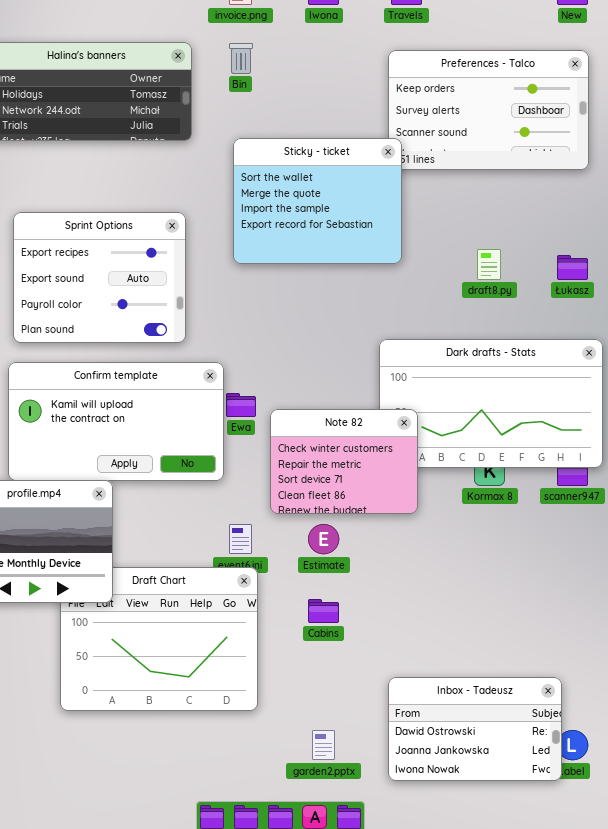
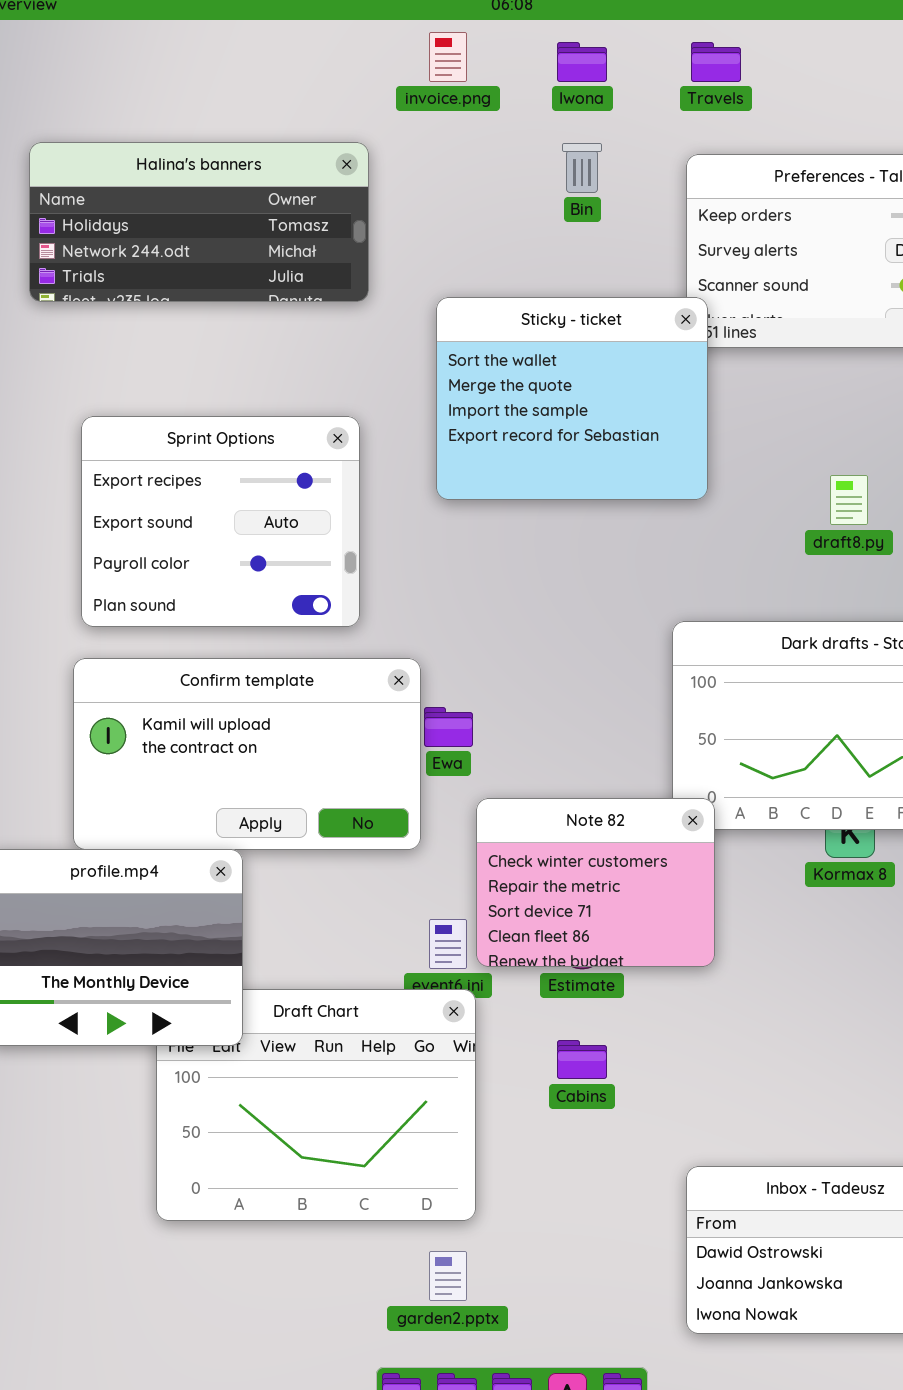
Bin: [229,43,253,74] -> [562,143,602,193], moved
Note 82: [270,409,418,514] -> [476,798,715,967], moved
garden2.pptx: [312,730,335,760] -> [429,1251,467,1301], moved

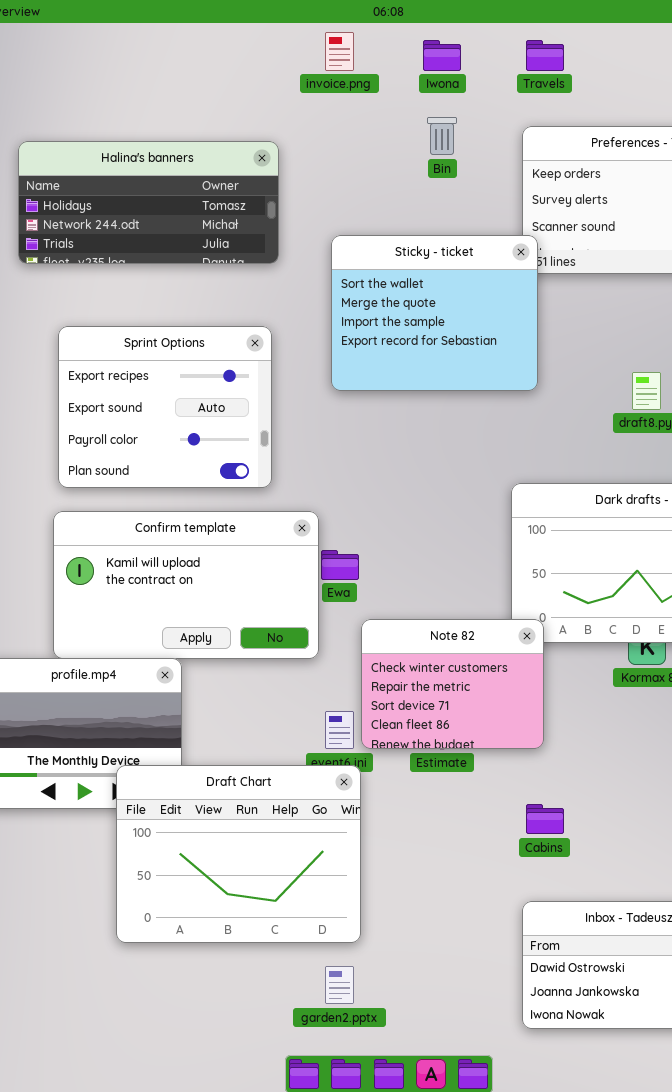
Halina's banners: [29,142,369,302] -> [18,141,279,264], moved
Draft Chart: [156,989,476,1221] -> [116,765,361,943], raised
Cabins: [557,1040,607,1079] -> [526,804,564,834], moved

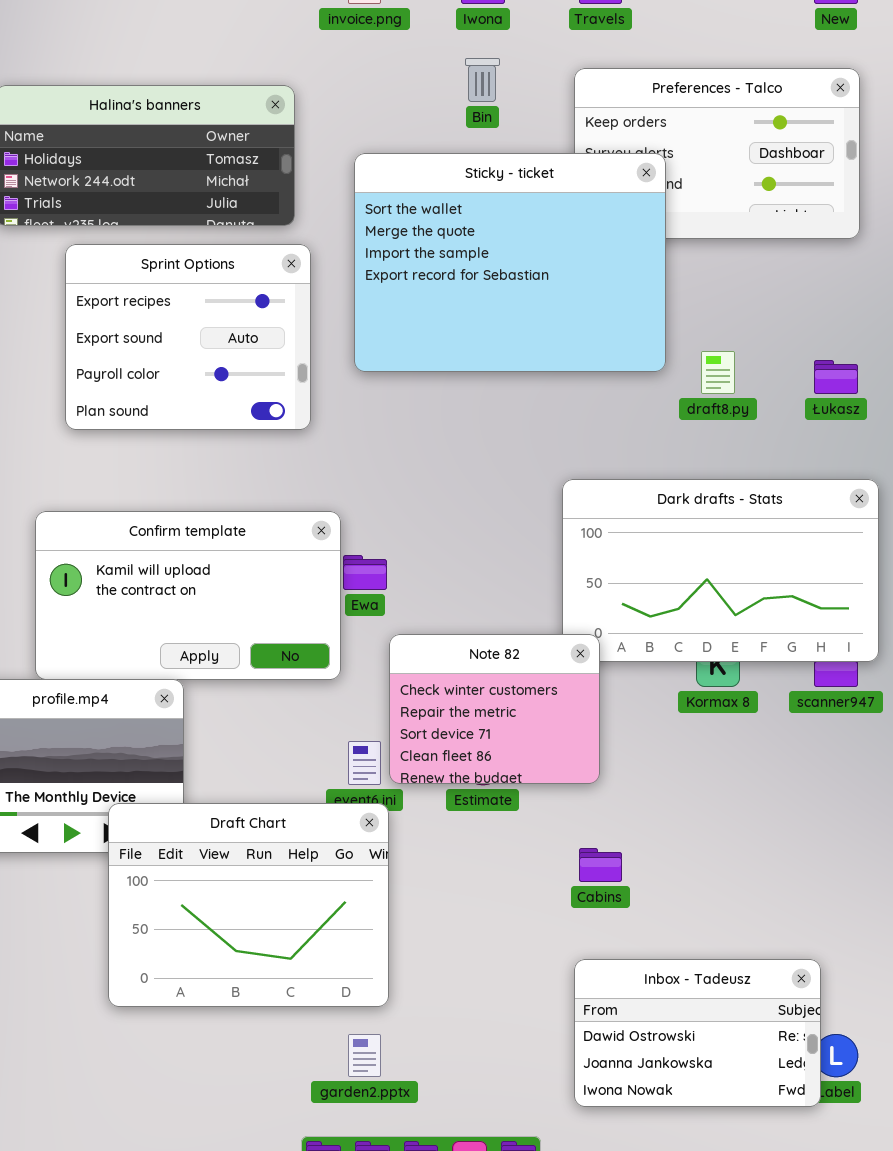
Sticky - ticket: [331,235,538,391] -> [354,153,666,372], resized
Sprint Options: [58,326,272,488] -> [65,244,311,430], moved

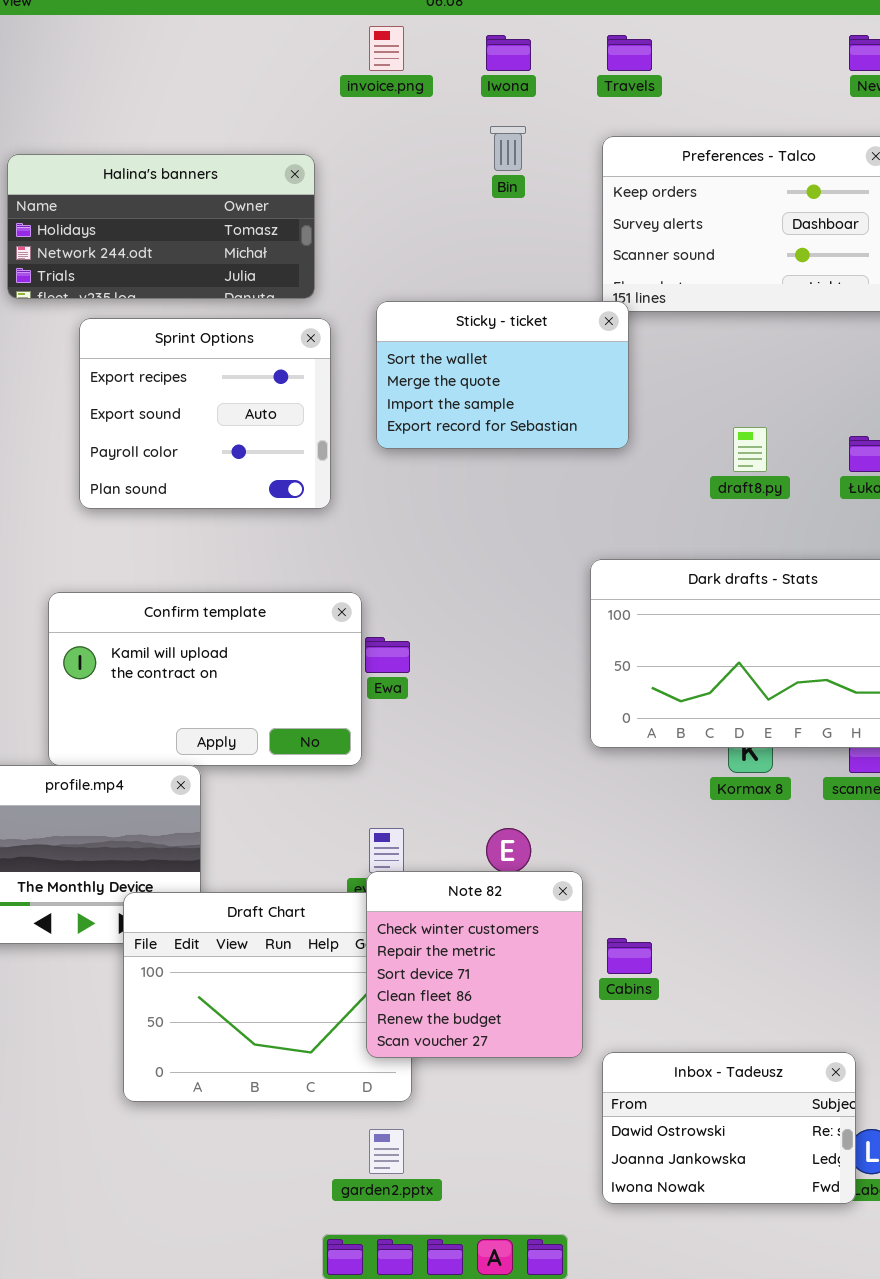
Sticky - ticket: [354,153,666,372] -> [376,301,629,449], resized
Note 82: [389,634,600,784] -> [366,871,583,1058], moved, resized

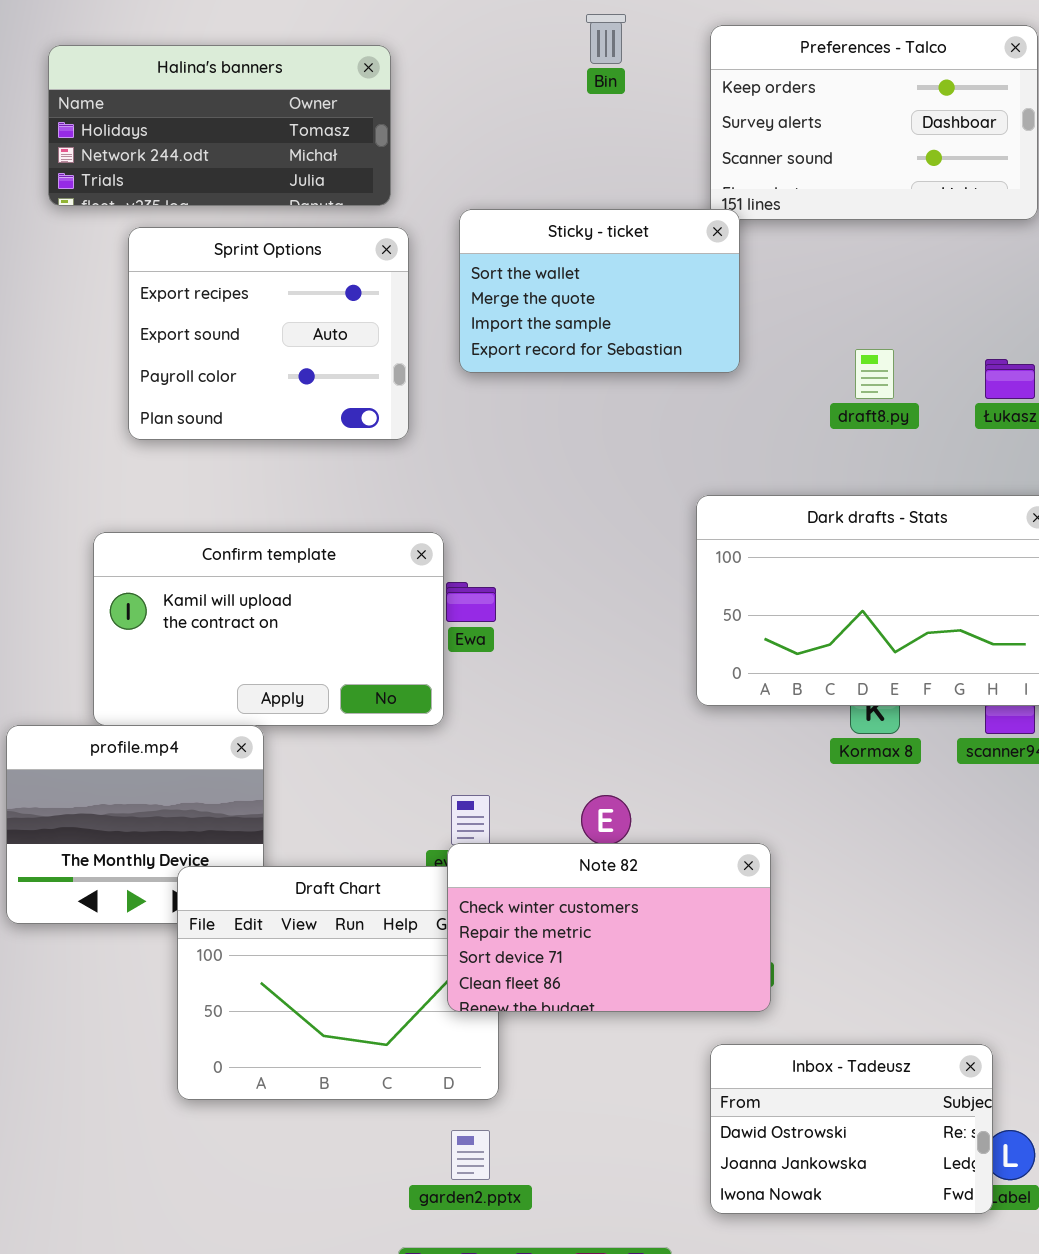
Note 82: [366,871,583,1058] -> [447,843,771,1012], resized

